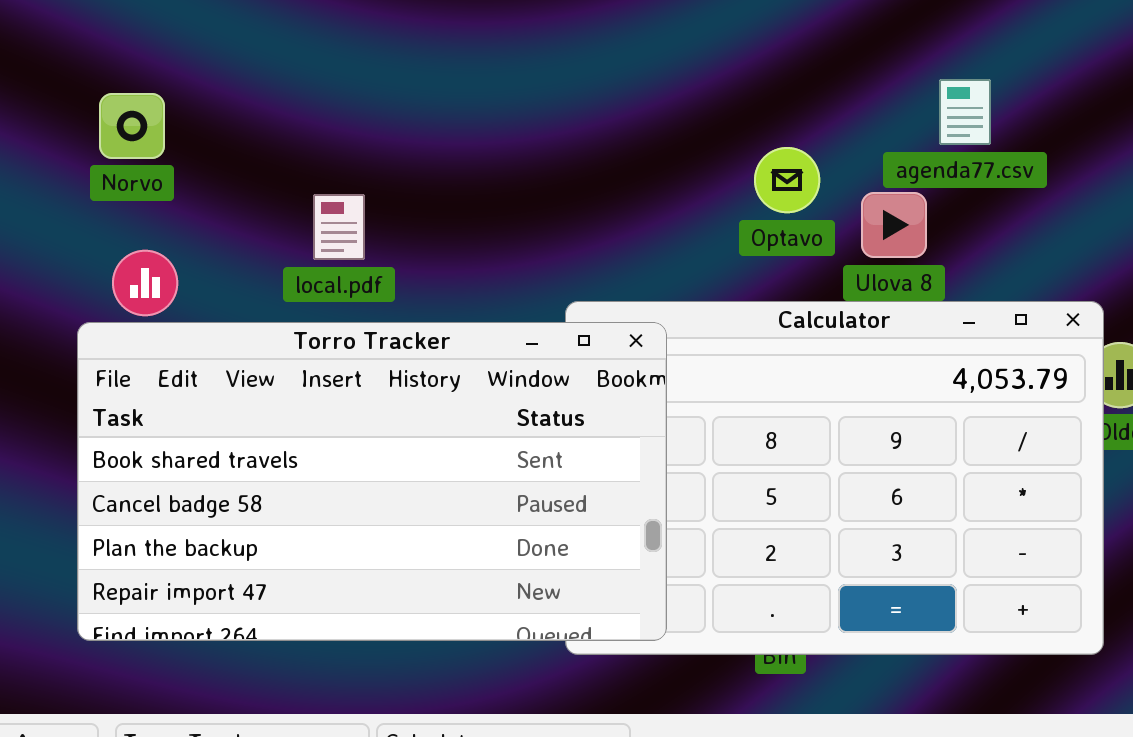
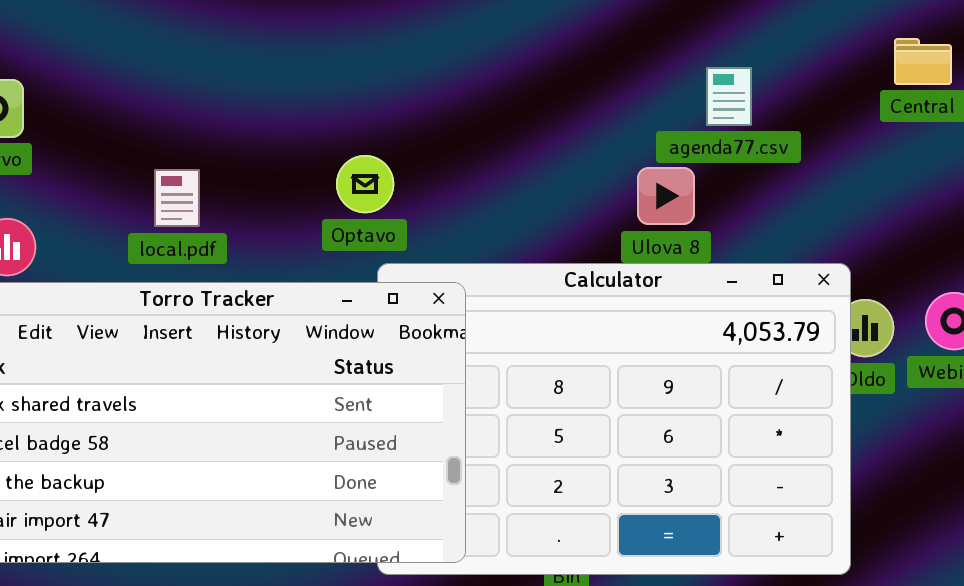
Optavo: [754,147,820,213] -> [336,155,394,213], moved

